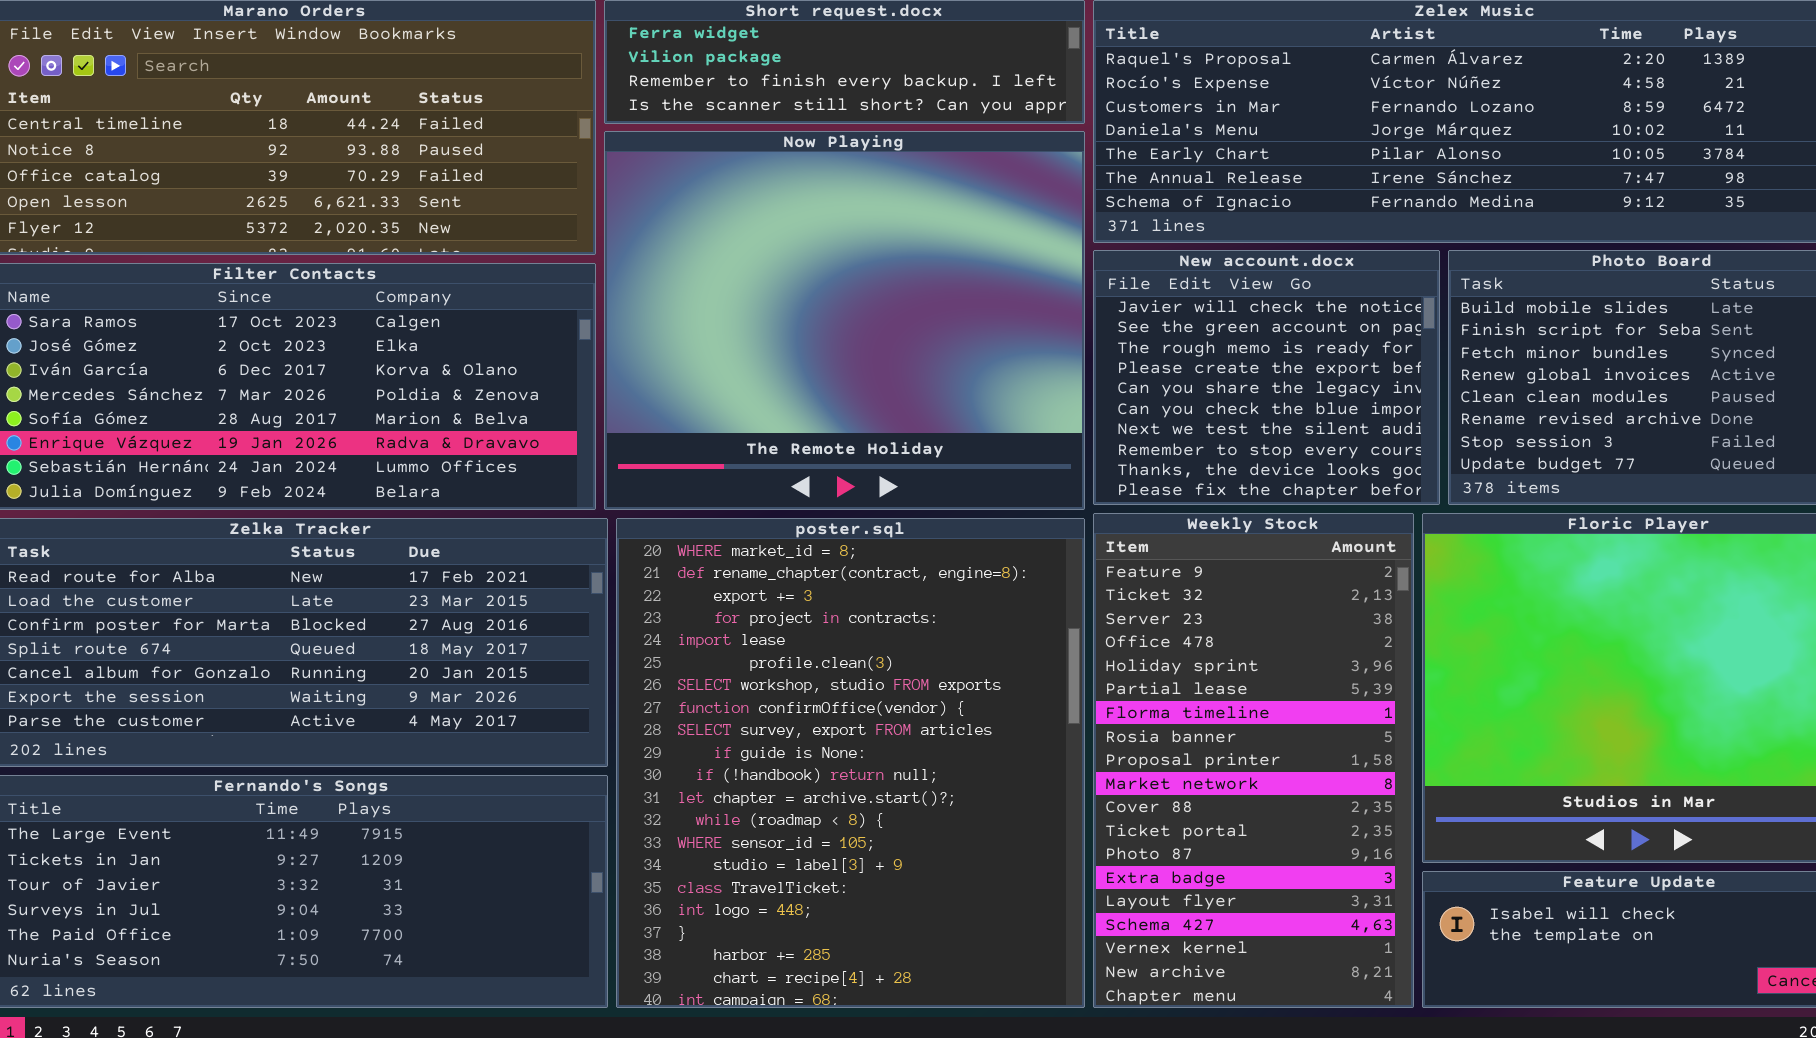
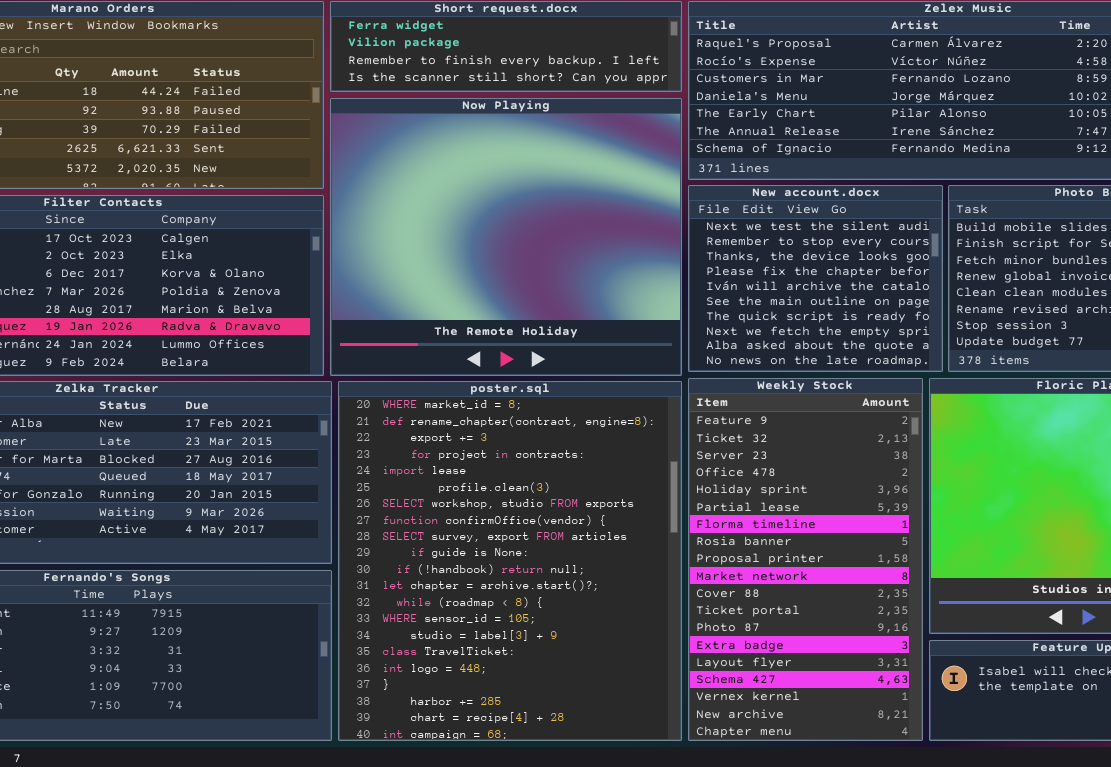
New account.docx: [1093,250,1440,505] -> [688,185,943,372], scrolled down 6 rows

